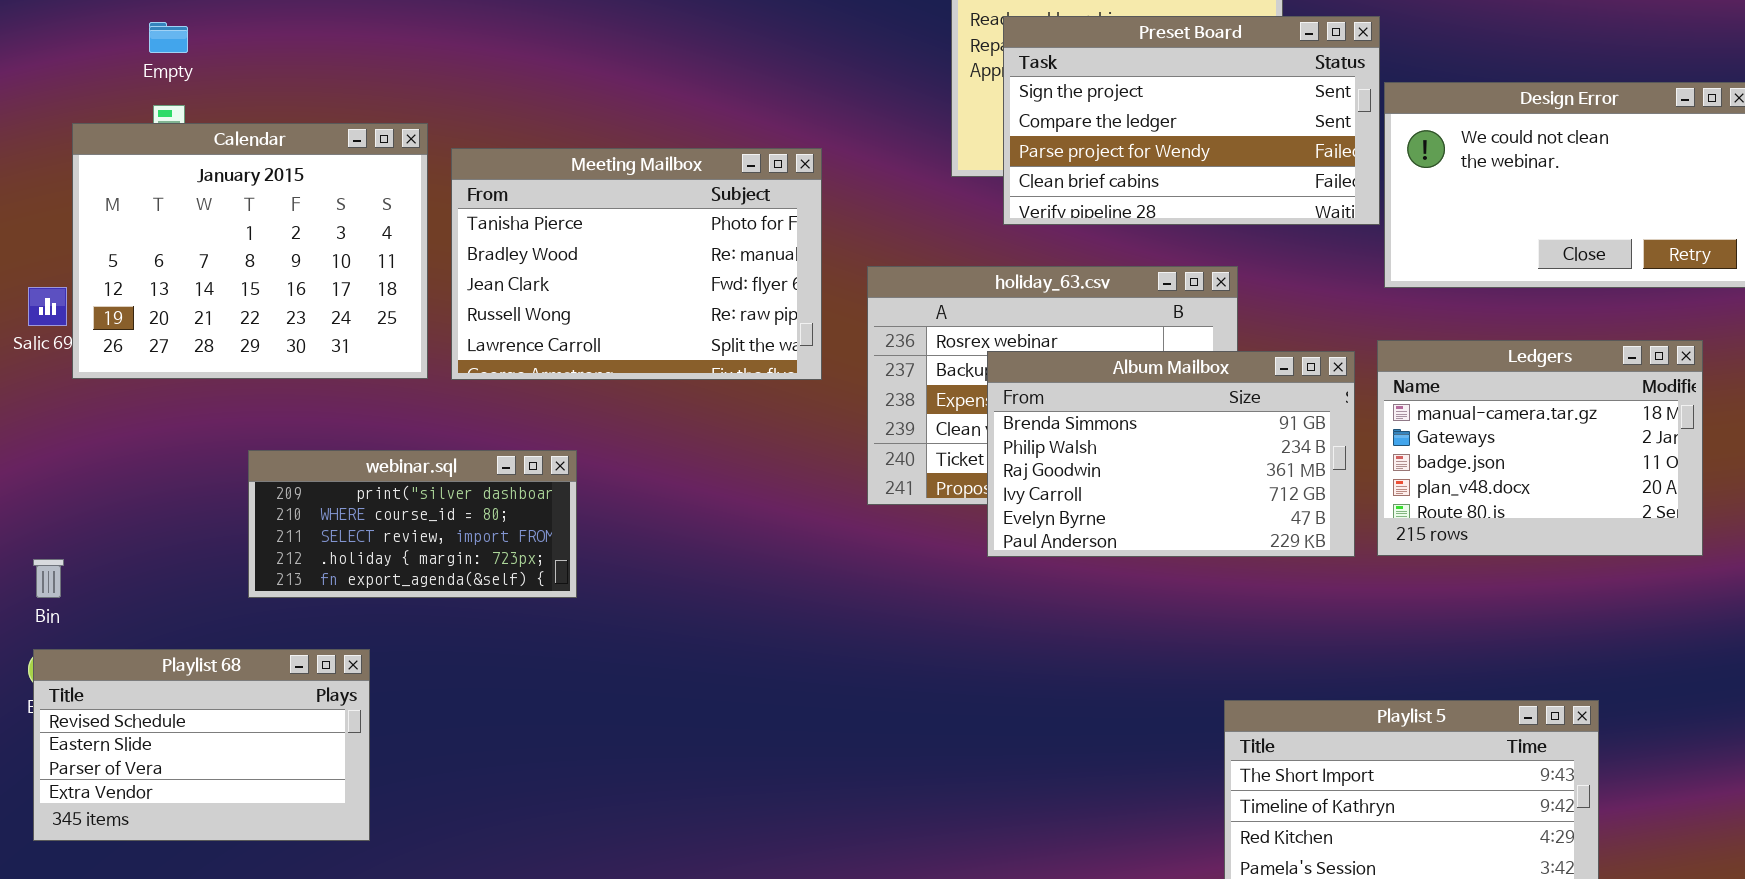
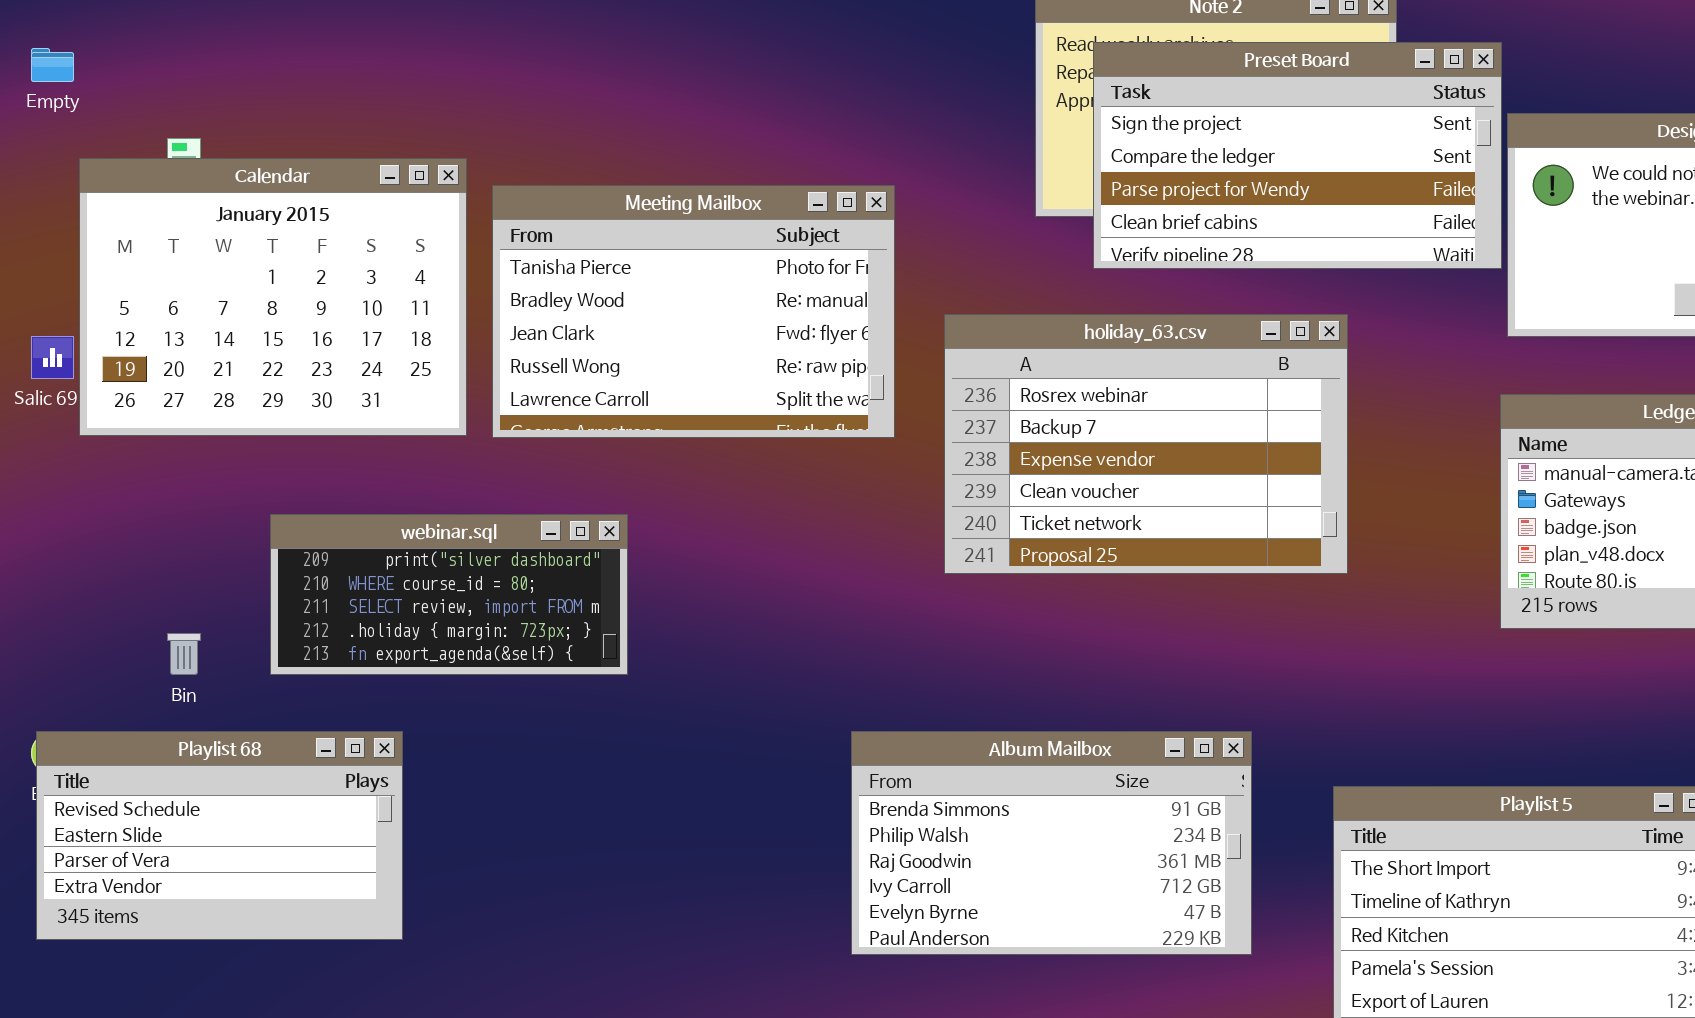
Empty: [149,22,188,53] -> [31,48,74,82], moved
Album Mailbox: [987,351,1355,557] -> [851,731,1252,955], moved
Bin: [33,559,64,598] -> [167,633,201,675], moved

